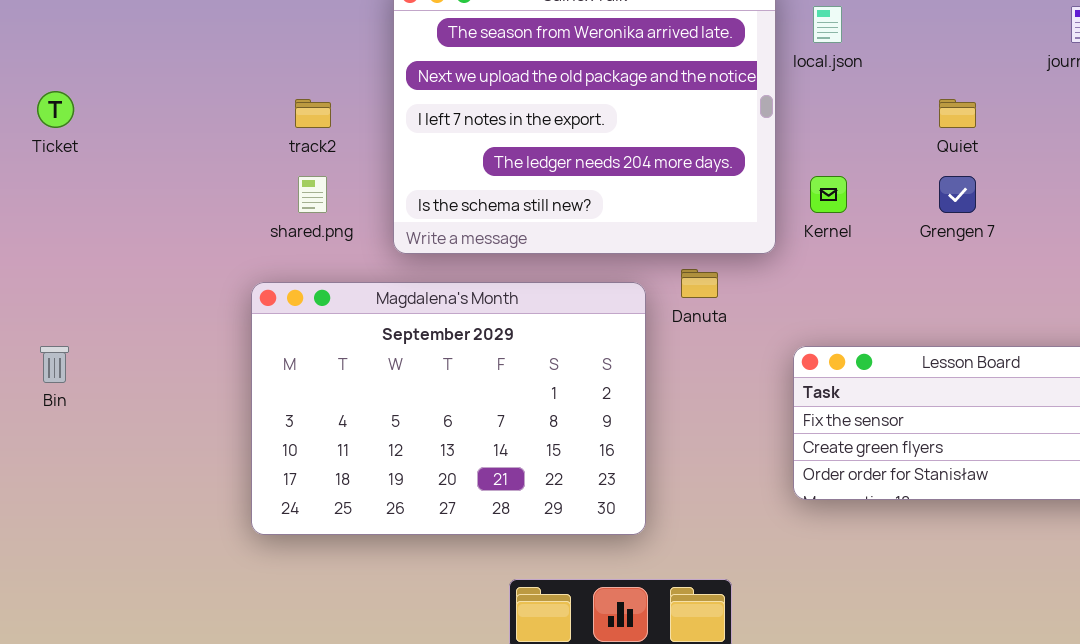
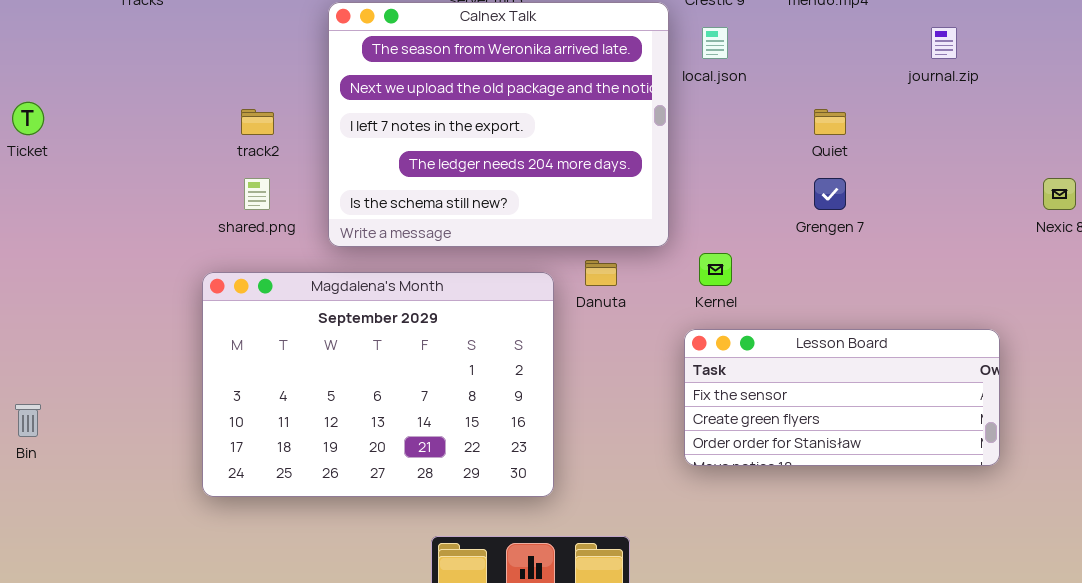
Kernel: [810,176,847,213] -> [699,253,732,286], moved
Bin: [40,346,69,383] -> [15,404,41,437], moved

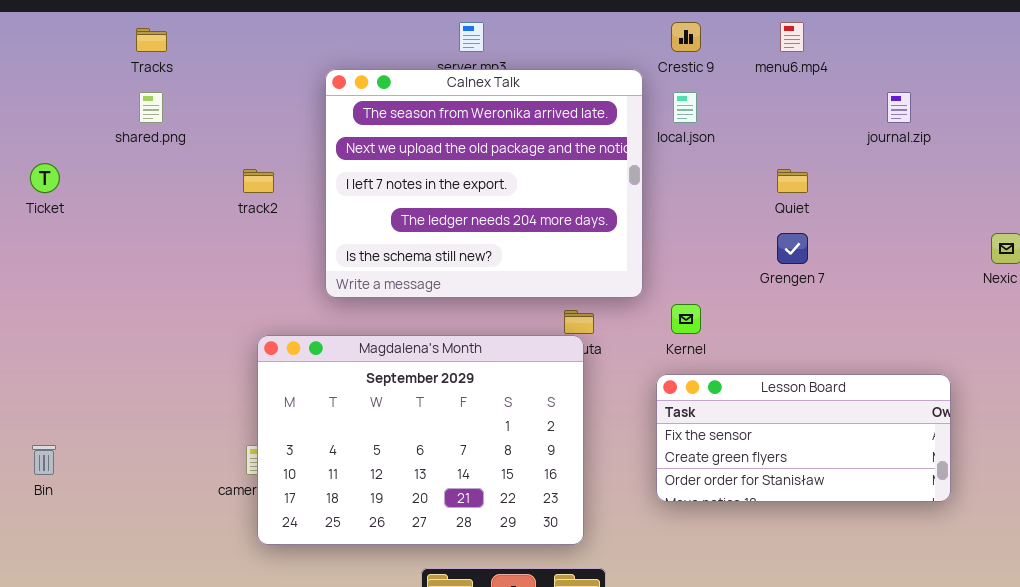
shared.png: [244,178,270,210] -> [139,92,163,123], moved
Magdalena's Month: [202,272,554,497] -> [257,335,584,545], moved

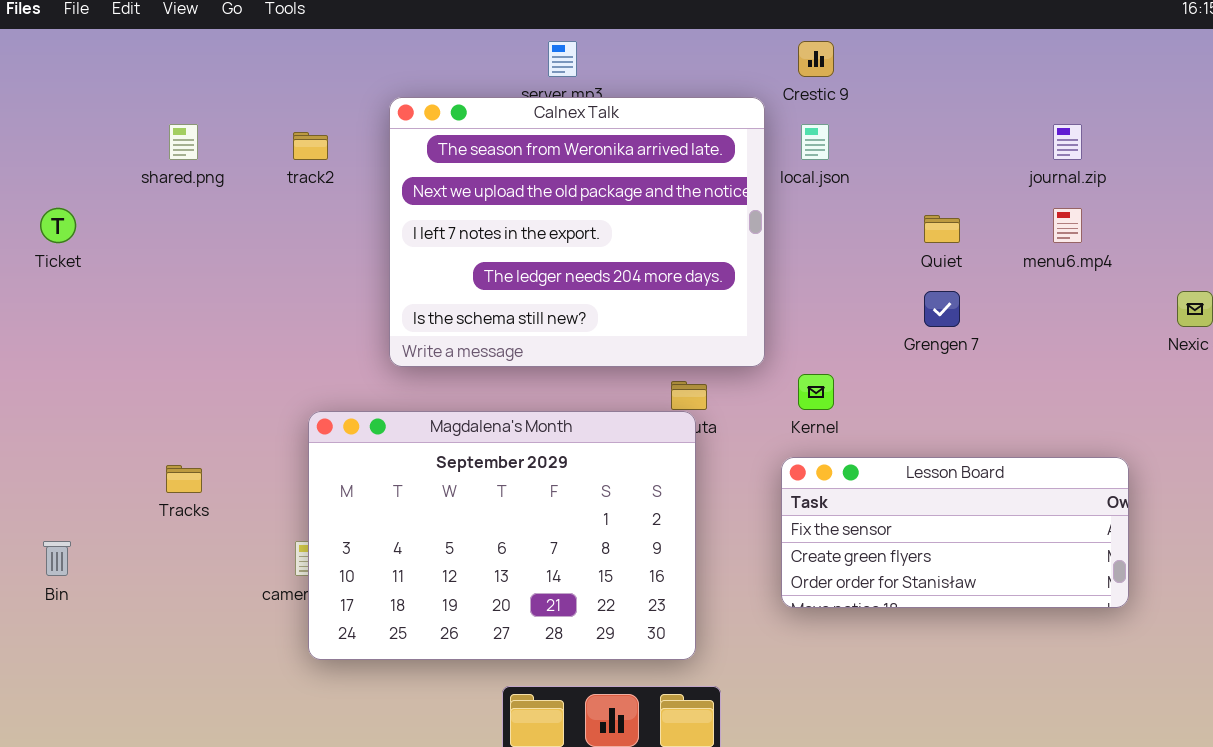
menu6.mp4: [780,22,804,52] -> [1053,208,1082,243], moved
Tracks: [136,28,167,52] -> [166,465,202,493], moved
track2: [243,169,274,193] -> [293,132,328,160], moved

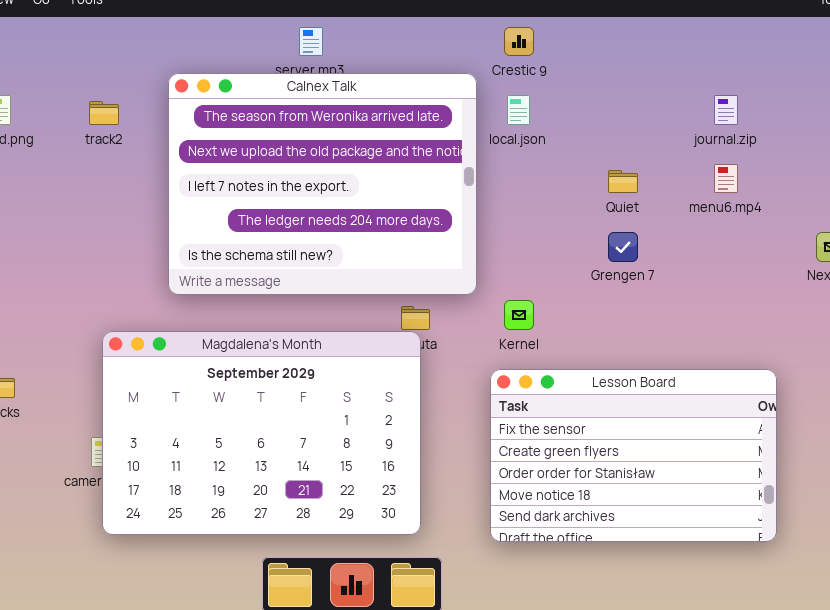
Lesson Board: [781,457,1129,608] -> [490,369,777,542], resized

